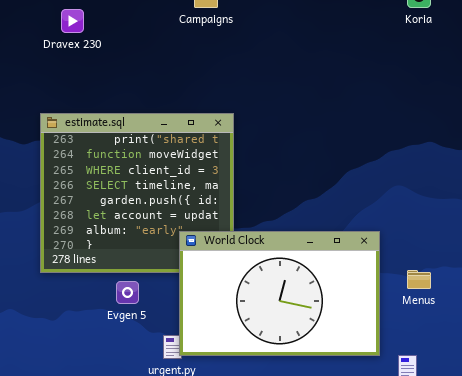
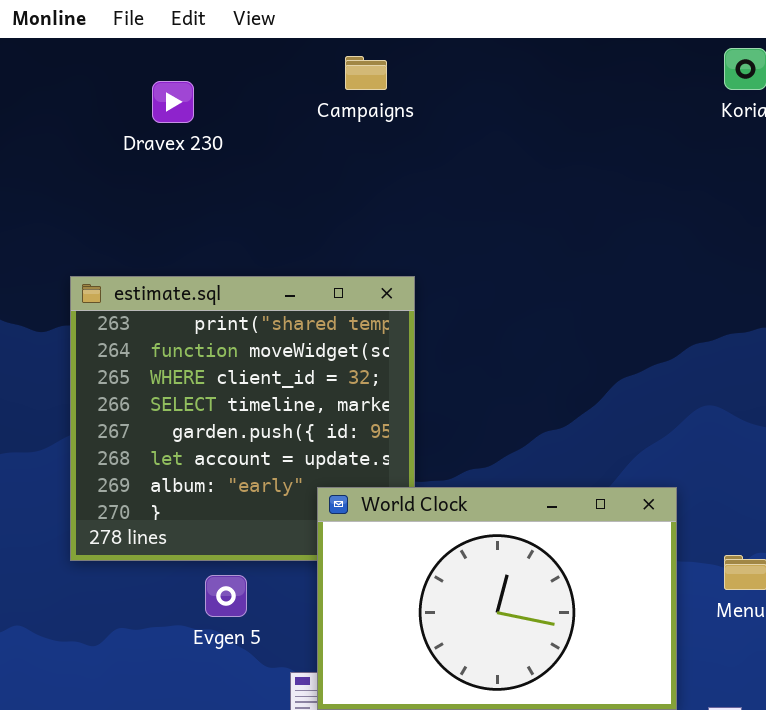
Dravex 230: [61,9,84,33] -> [152,81,194,123], moved

